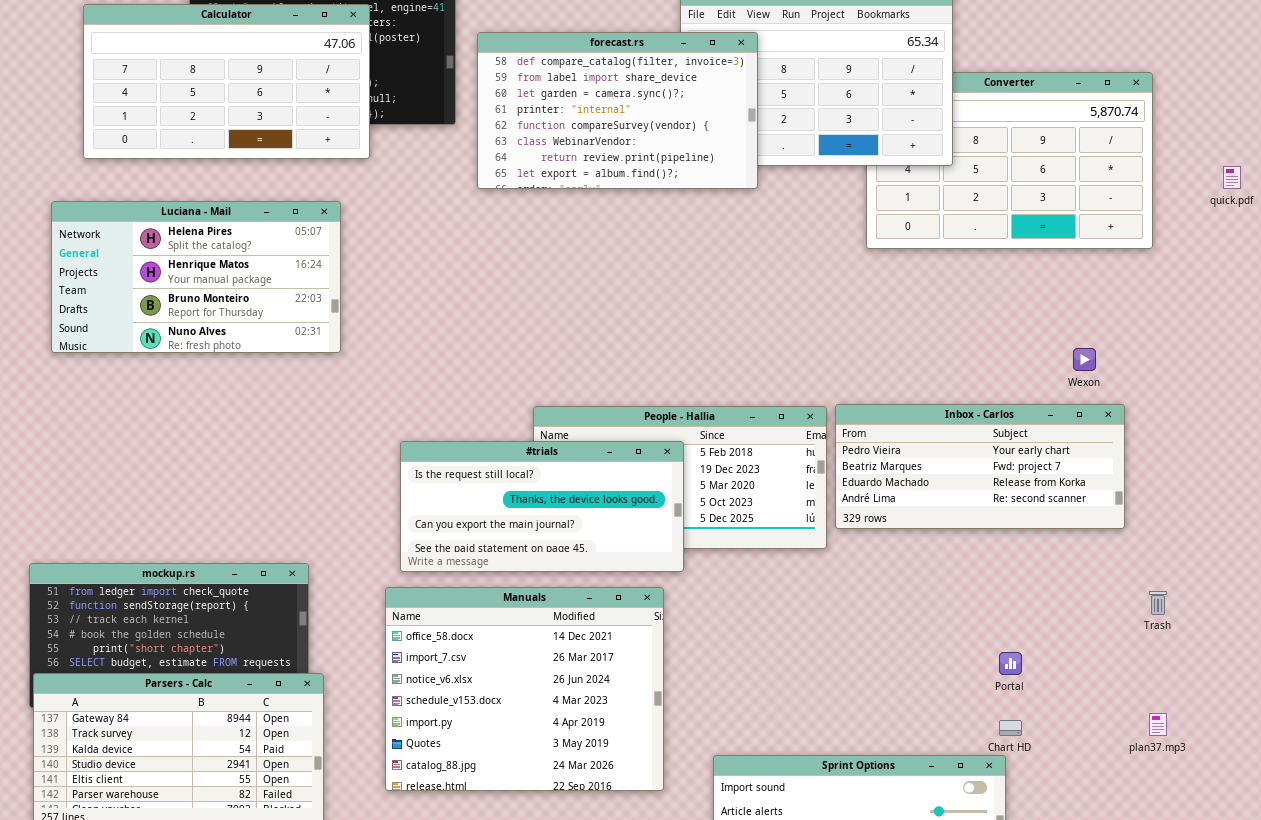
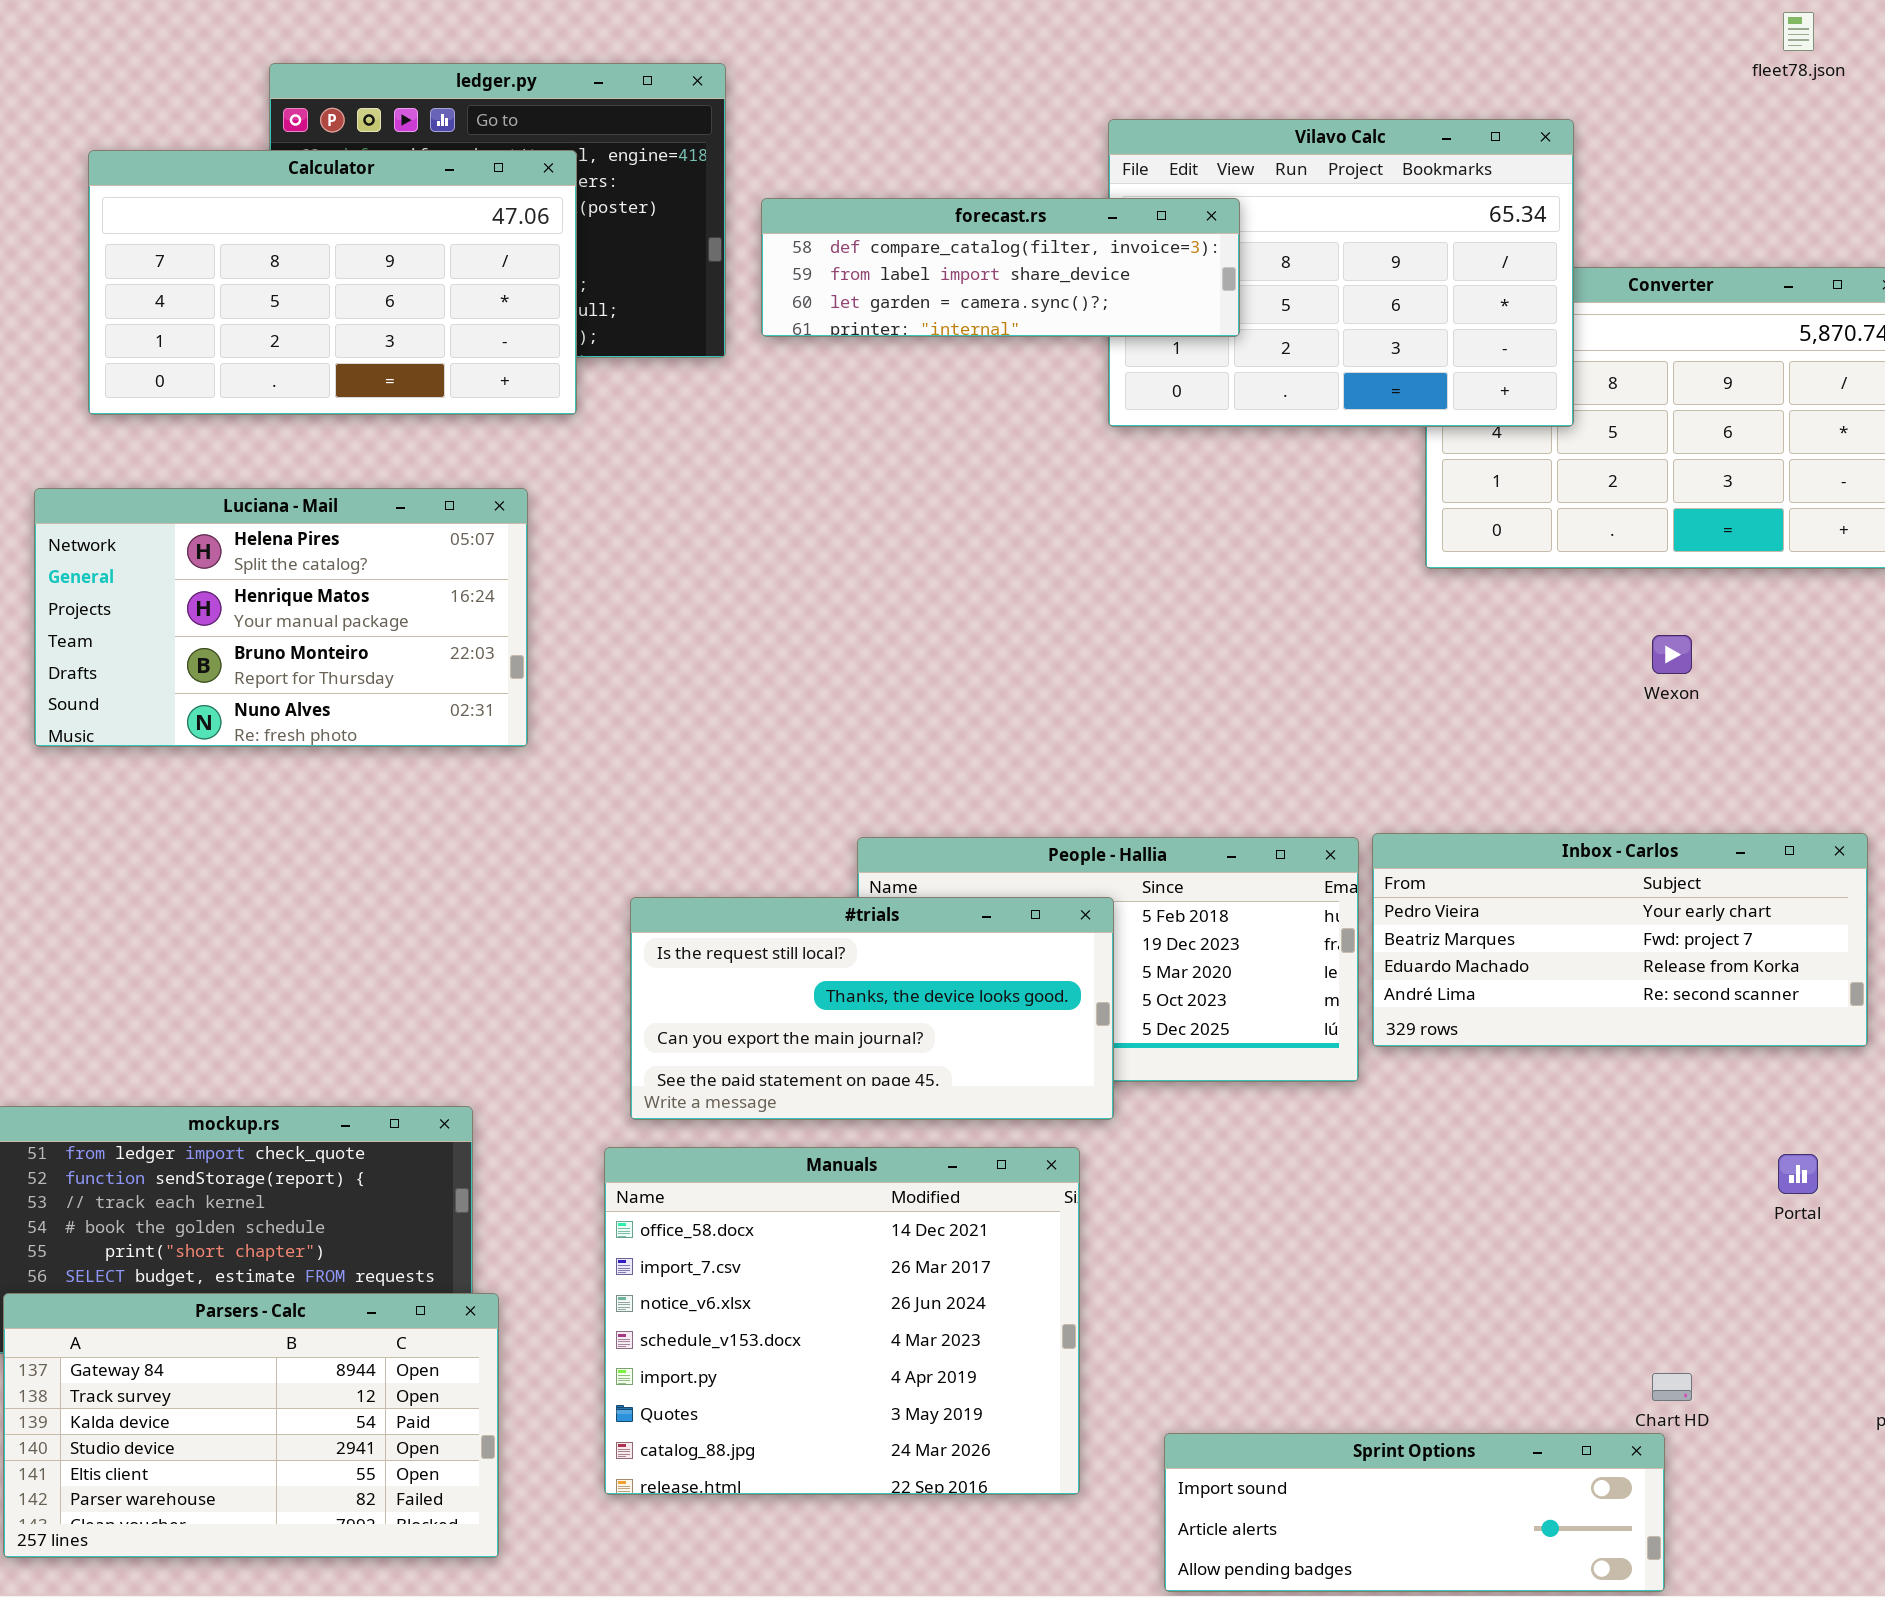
forecast.rs: [477,32,758,189] -> [761,198,1240,337], resized
Wexon: [1073,348,1096,371] -> [1652,635,1692,674], moved
Portal: [999,652,1022,675] -> [1778,1154,1818,1194], moved

